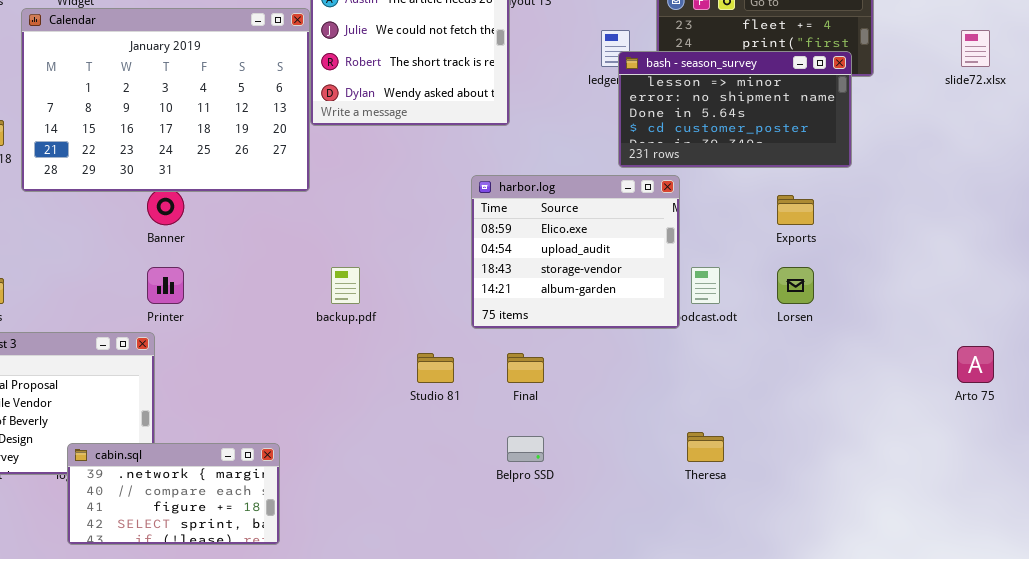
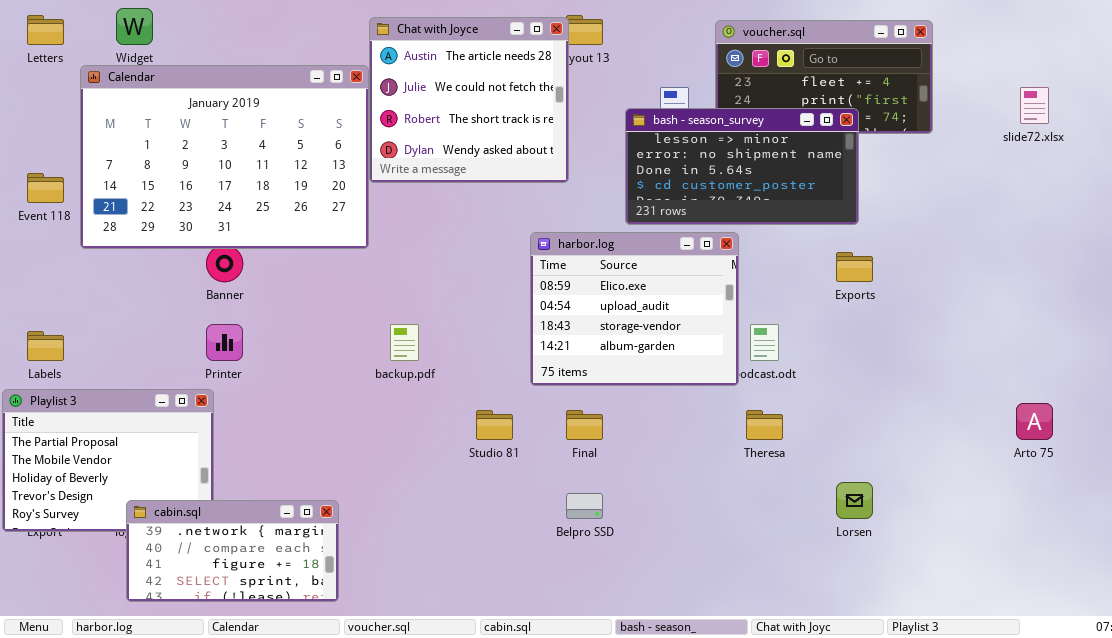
bash - season_survey: [618,51,852,168] -> [625,108,859,225], moved
Lorsen: [777,267,814,304] -> [836,482,873,519], moved
Theresa: [687,432,724,462] -> [746,410,783,440], moved

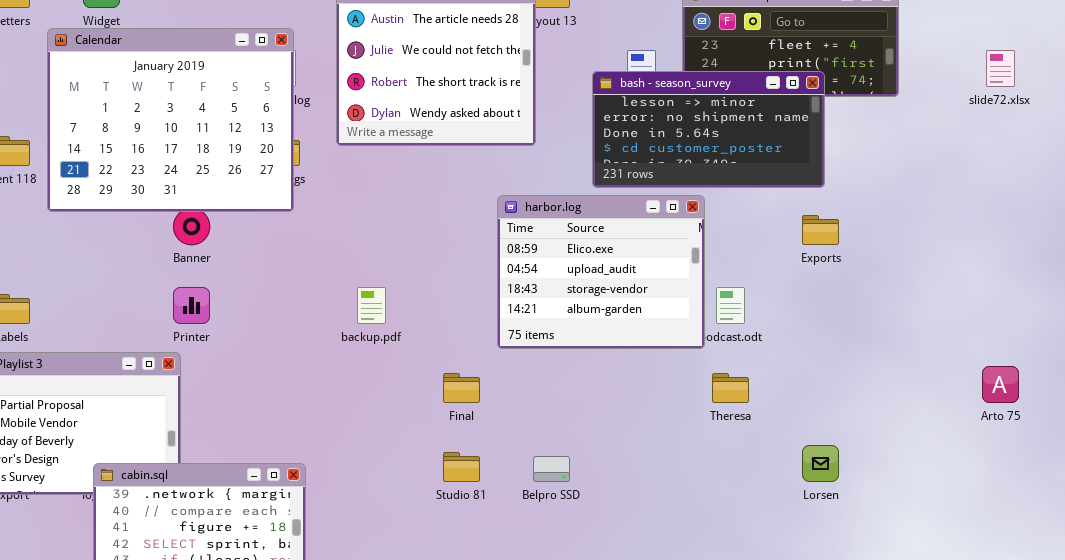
Calendar: [80,65,369,249] -> [47,28,294,212], resized
Studio 81: [476,410,513,440] -> [443,452,480,482], moved
Final: [566,410,603,440] -> [443,373,480,403], moved

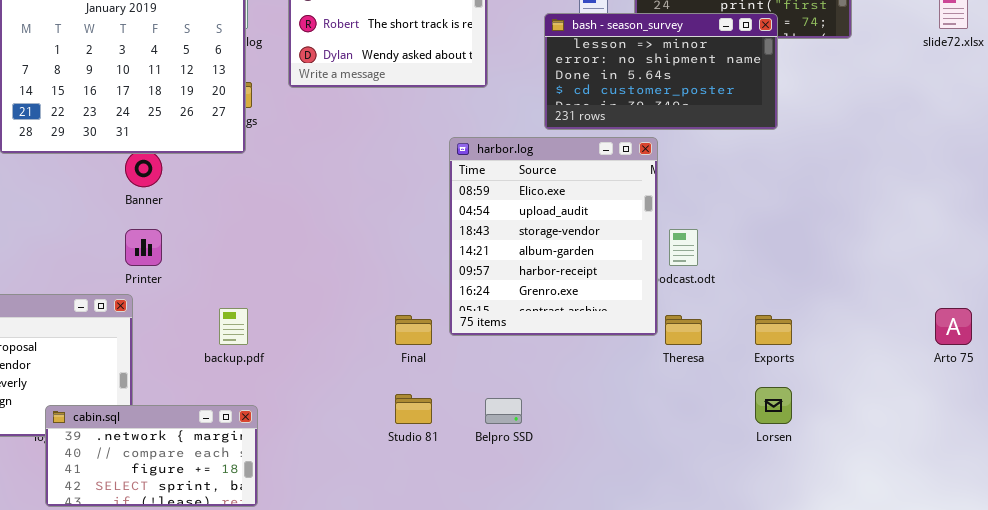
harbor.log: [497,195,705,349] -> [449,137,658,336], resized
Exports: [802,215,839,245] -> [755,315,792,345], moved
backup.pdf: [357,287,386,324] -> [219,308,248,345], moved

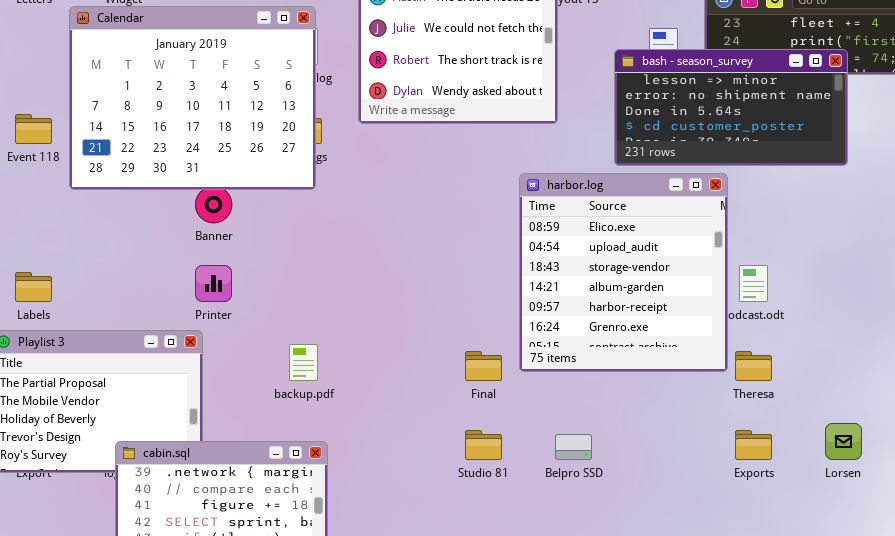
Exports: [755,315,792,345] -> [735,430,772,460], moved

